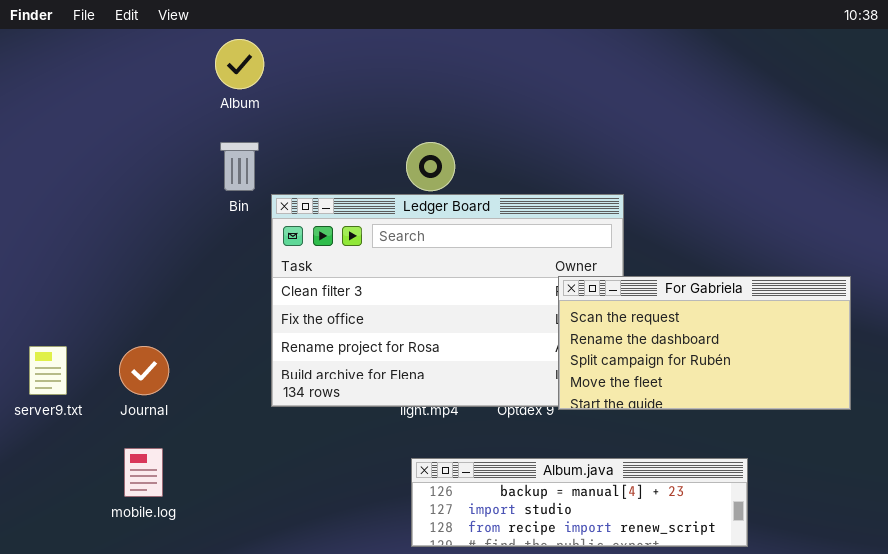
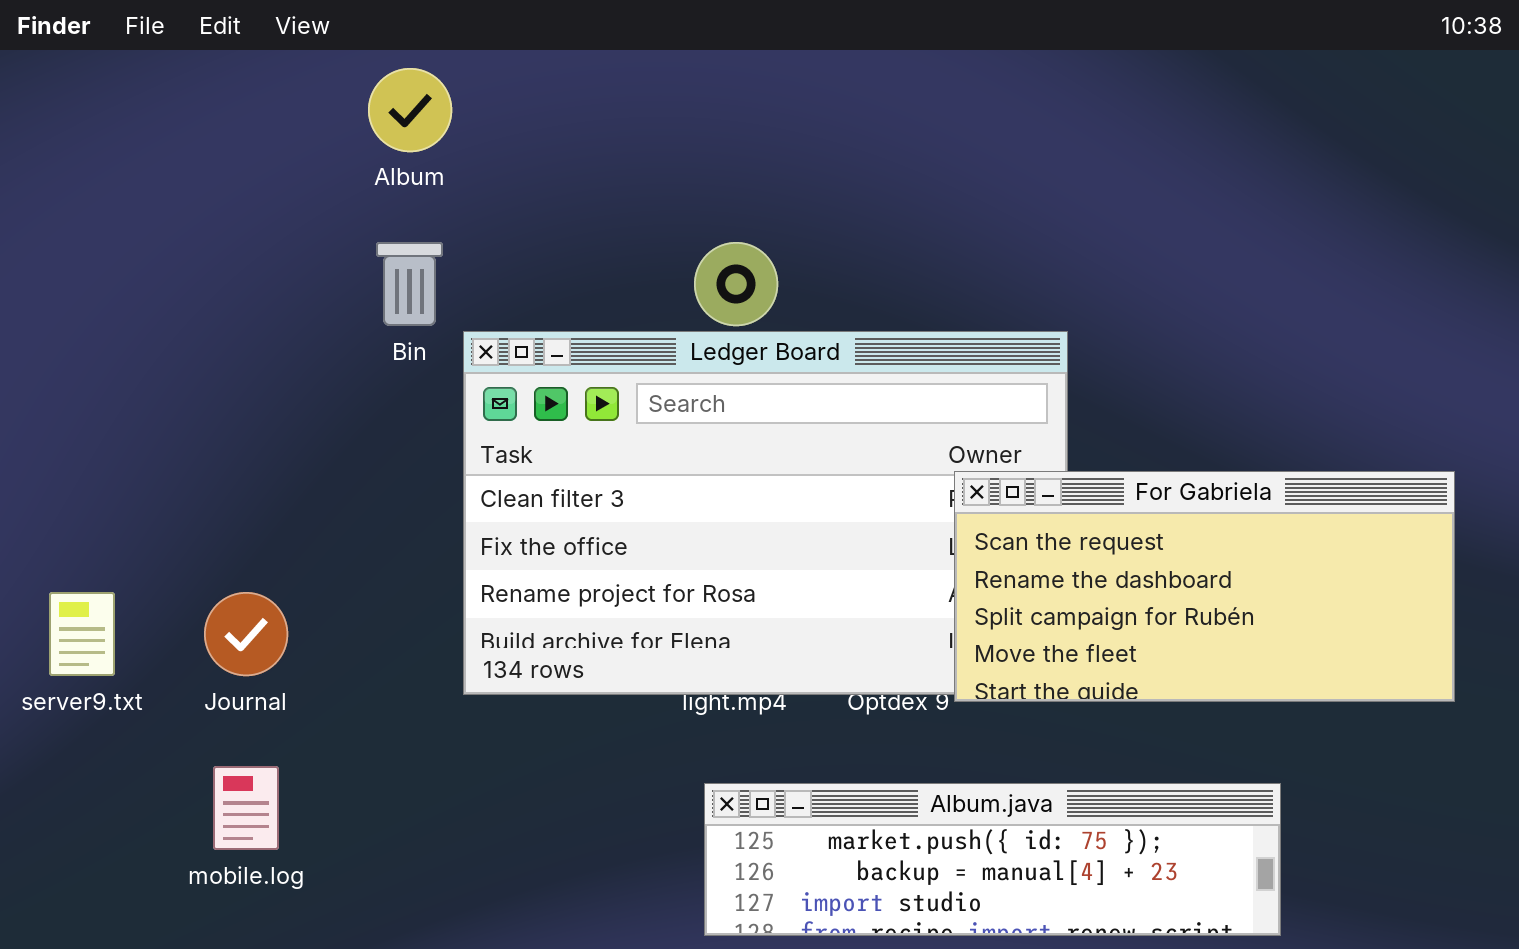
Album.java: [411,458,748,547] -> [704,783,1281,936], scrolled up 1 row

